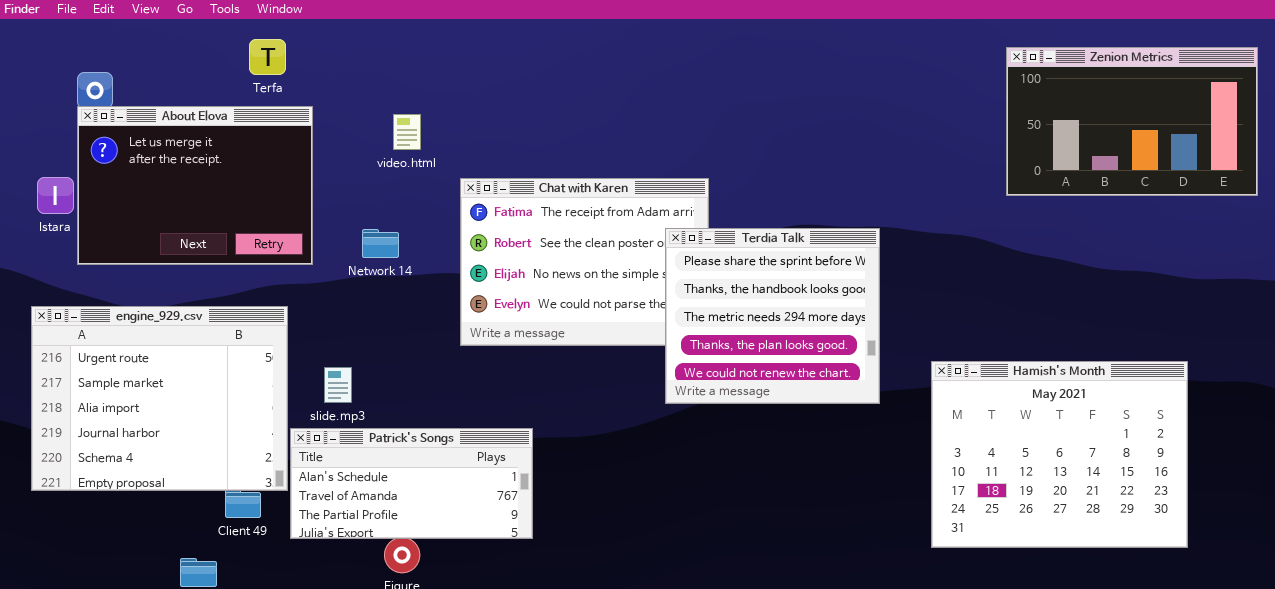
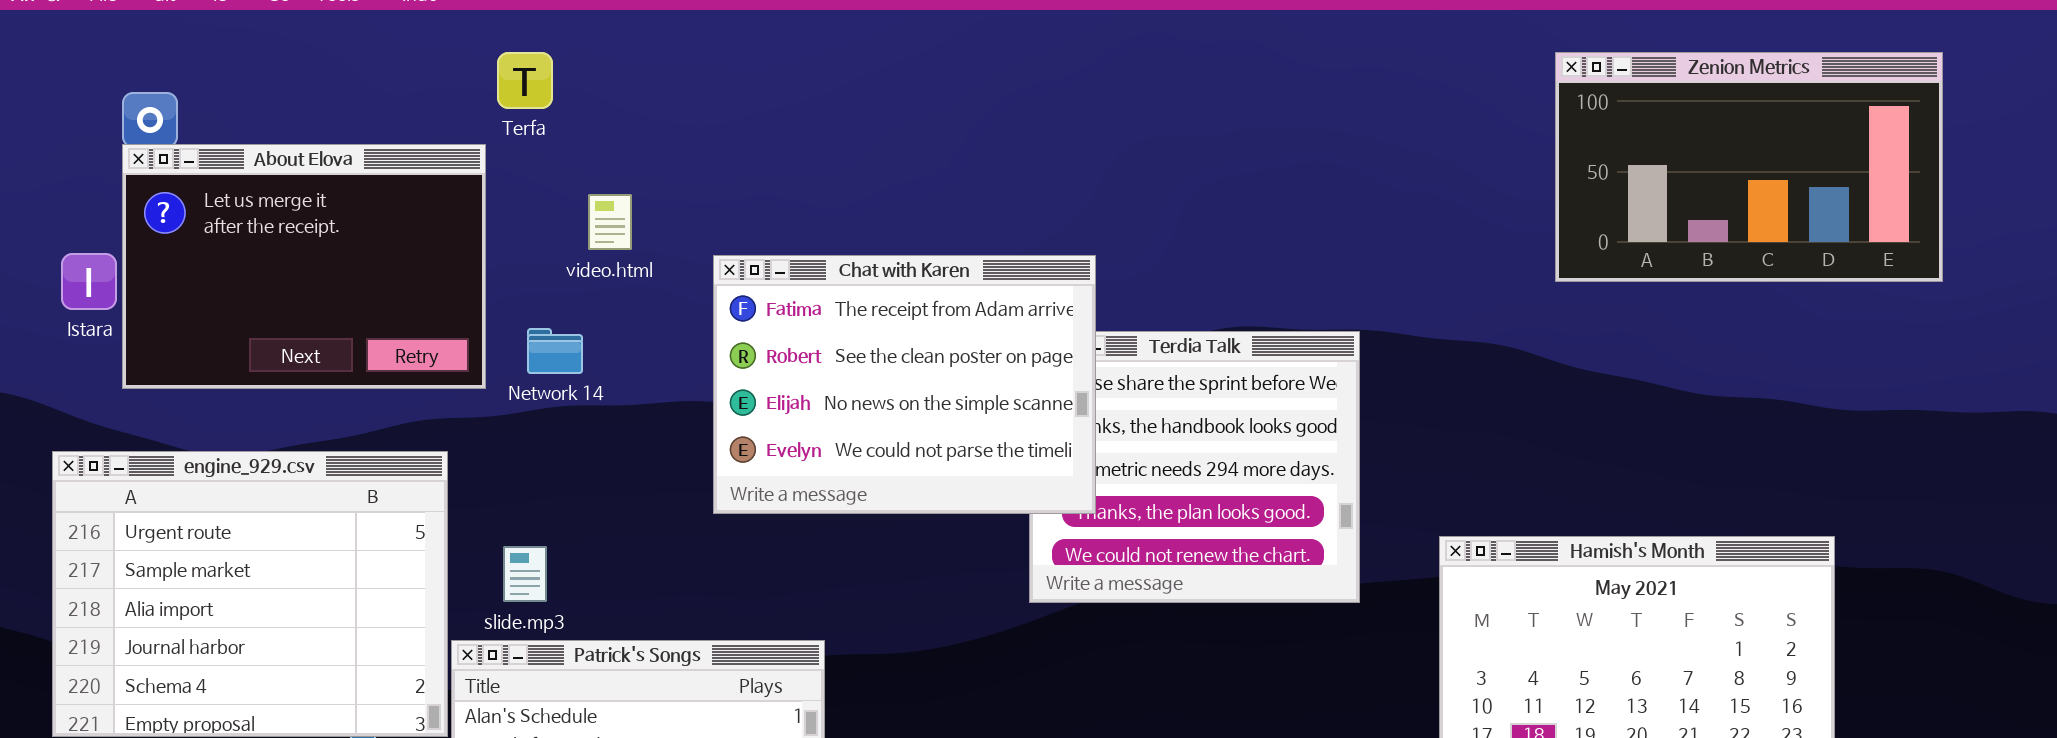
Terfa: [249,39,286,75] -> [497,52,553,109], moved
video.html: [393,114,421,150] -> [588,194,632,250], moved
Chat with Karen: [460,178,709,346] -> [713,255,1096,514], raised
Network 14: [362,229,399,258] -> [527,328,583,374], moved

